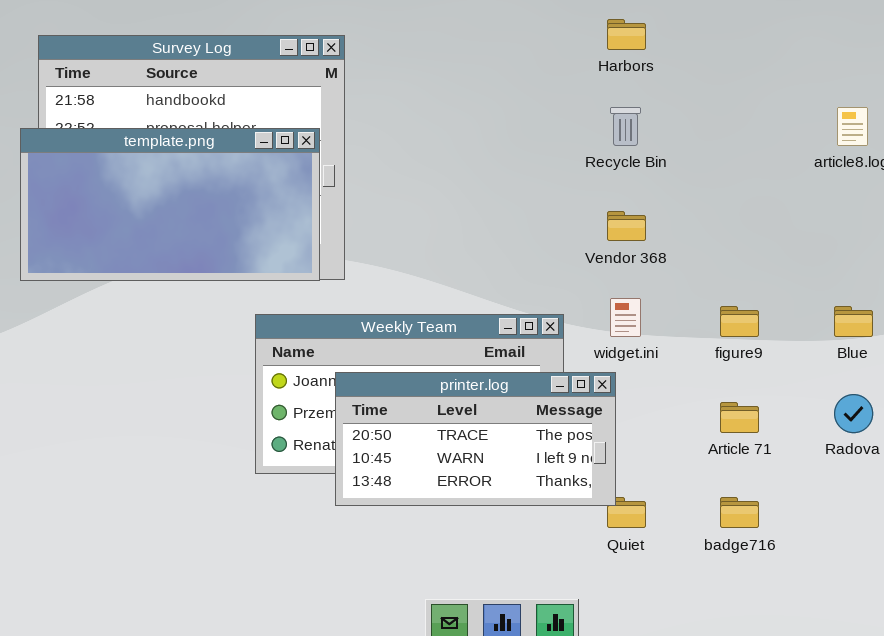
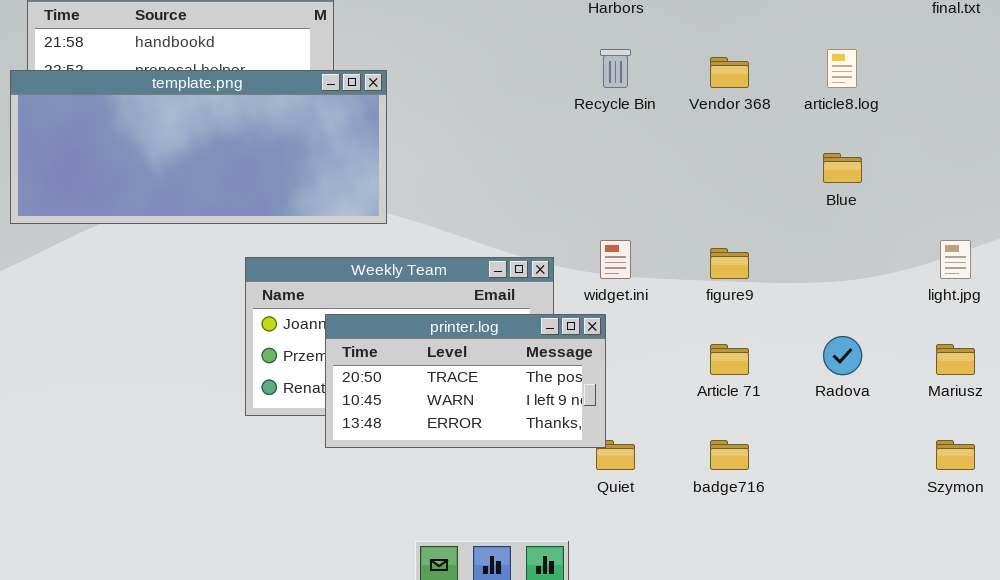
template.png: [20,128,320,281] -> [10,70,387,224], resized
Vendor 368: [607,211,646,241] -> [710,57,749,88], moved
Blue: [834,306,873,337] -> [823,153,862,183], moved

